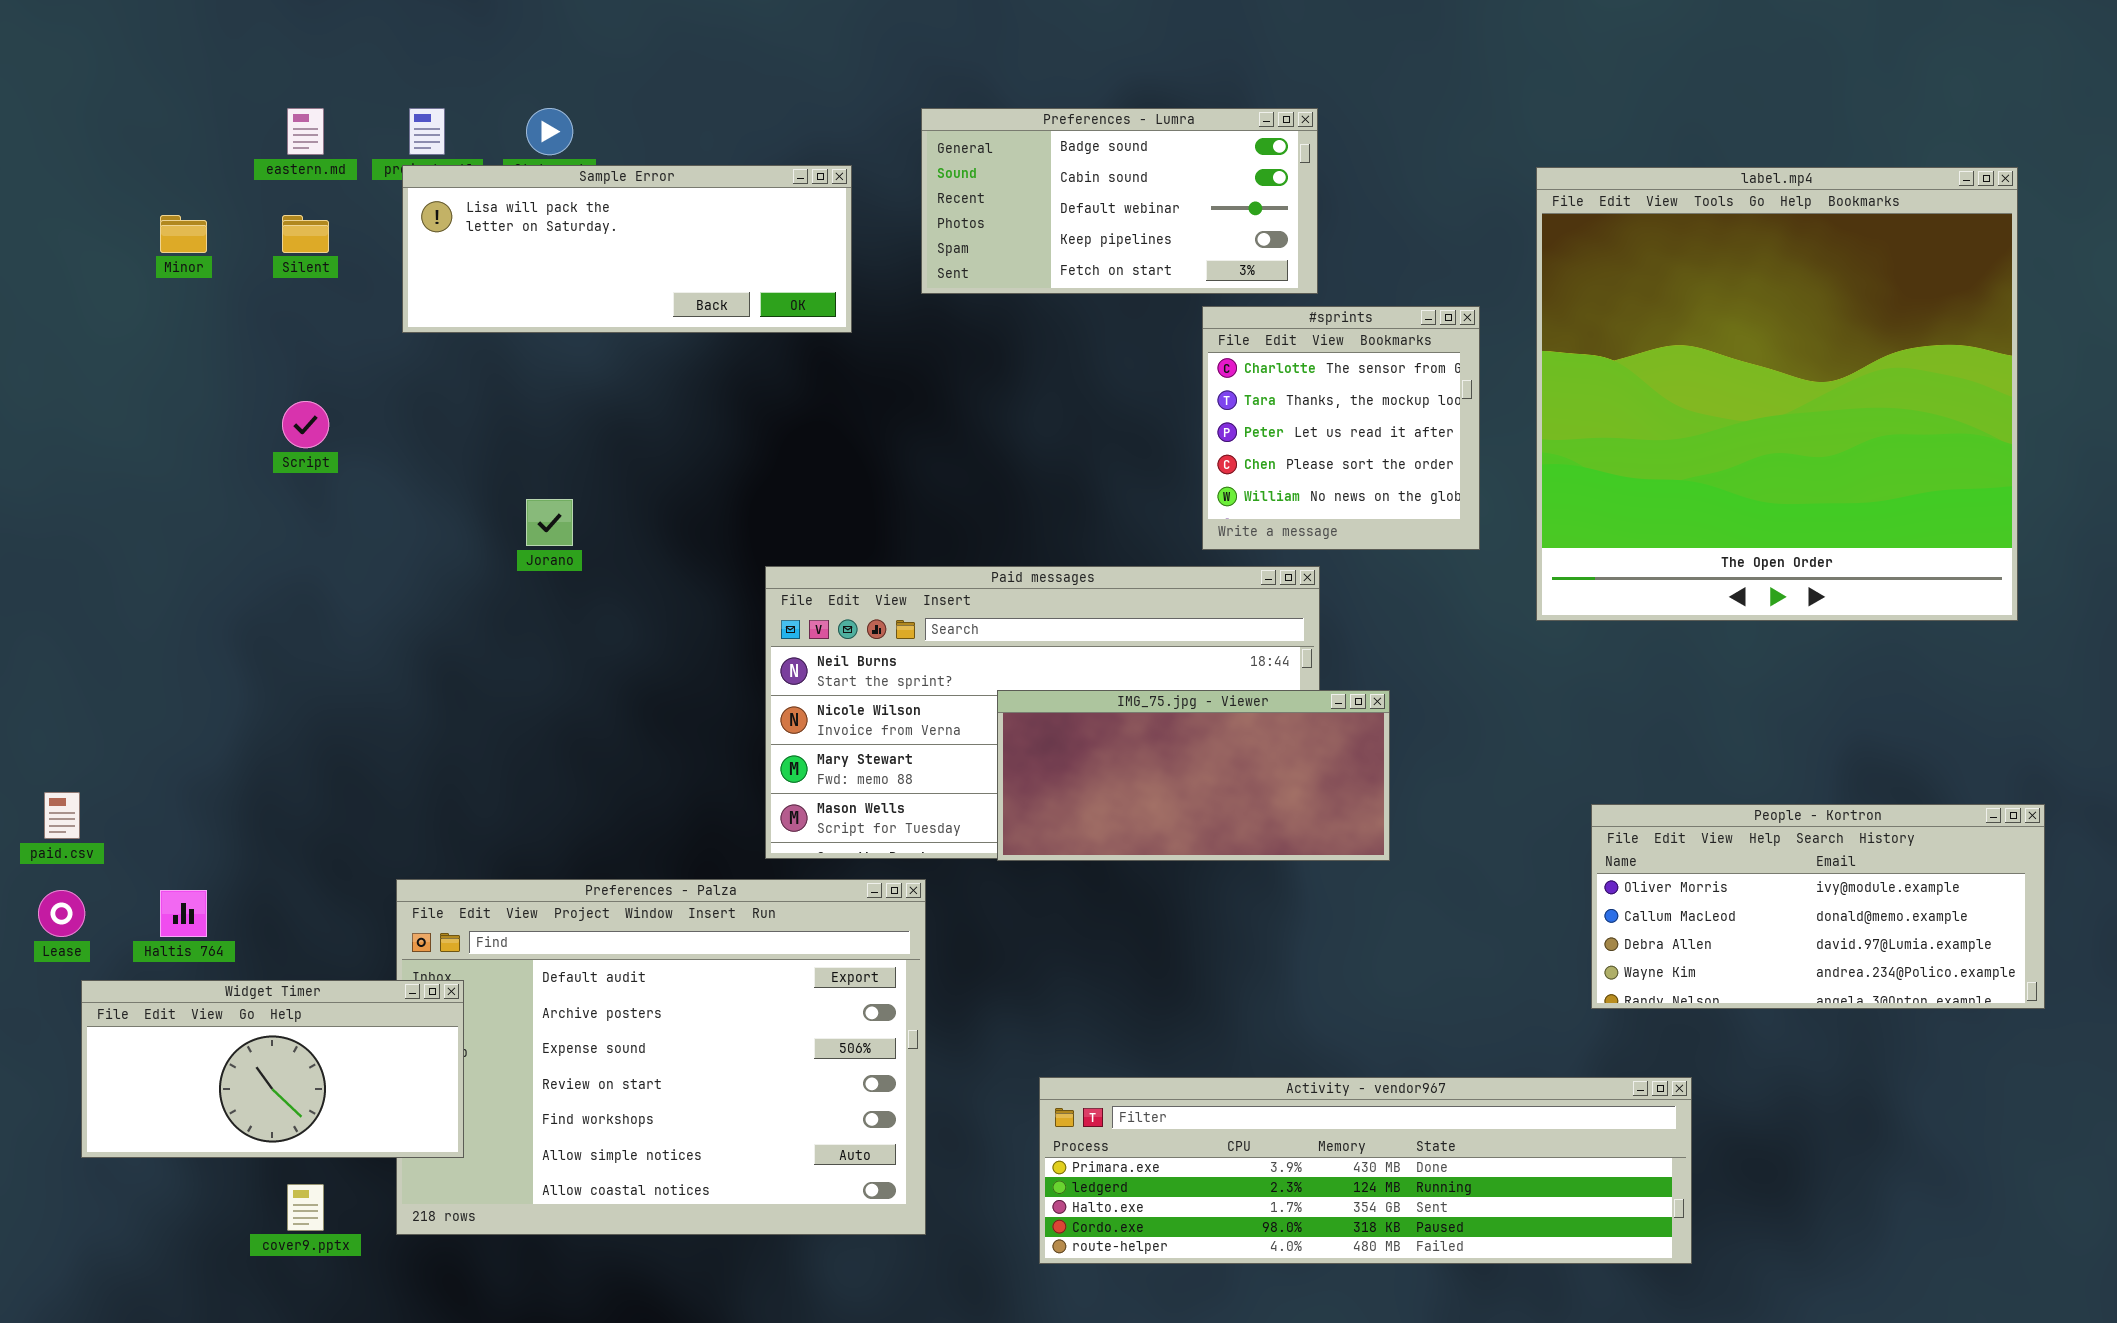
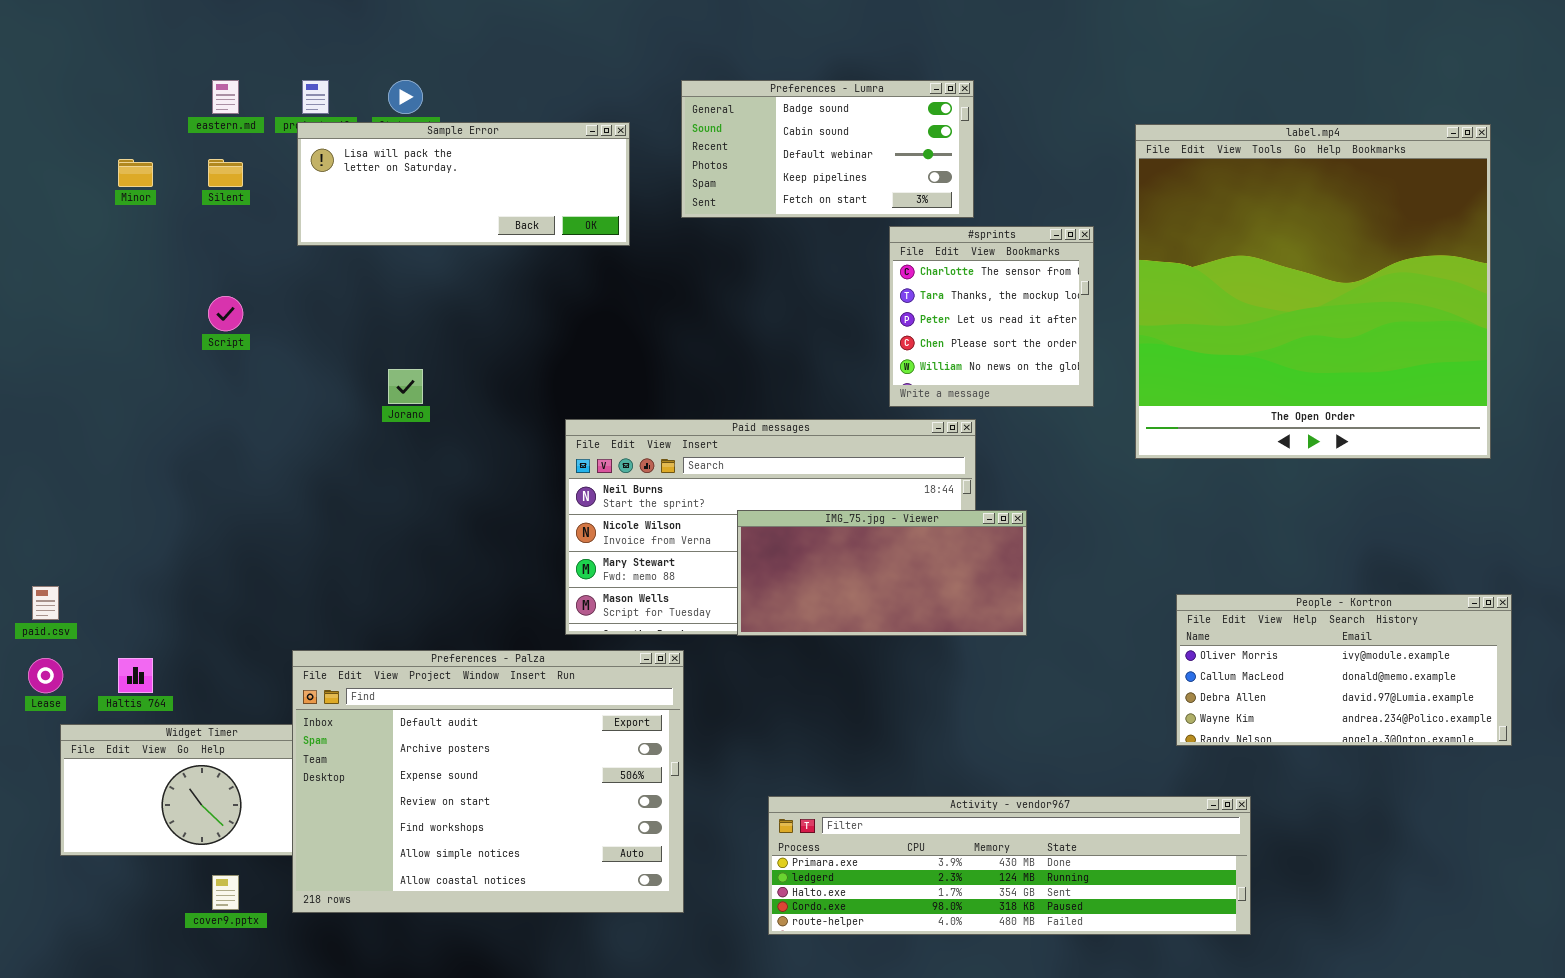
Preferences - Palza: [396,879,926,1235] -> [292,650,684,913], raised

